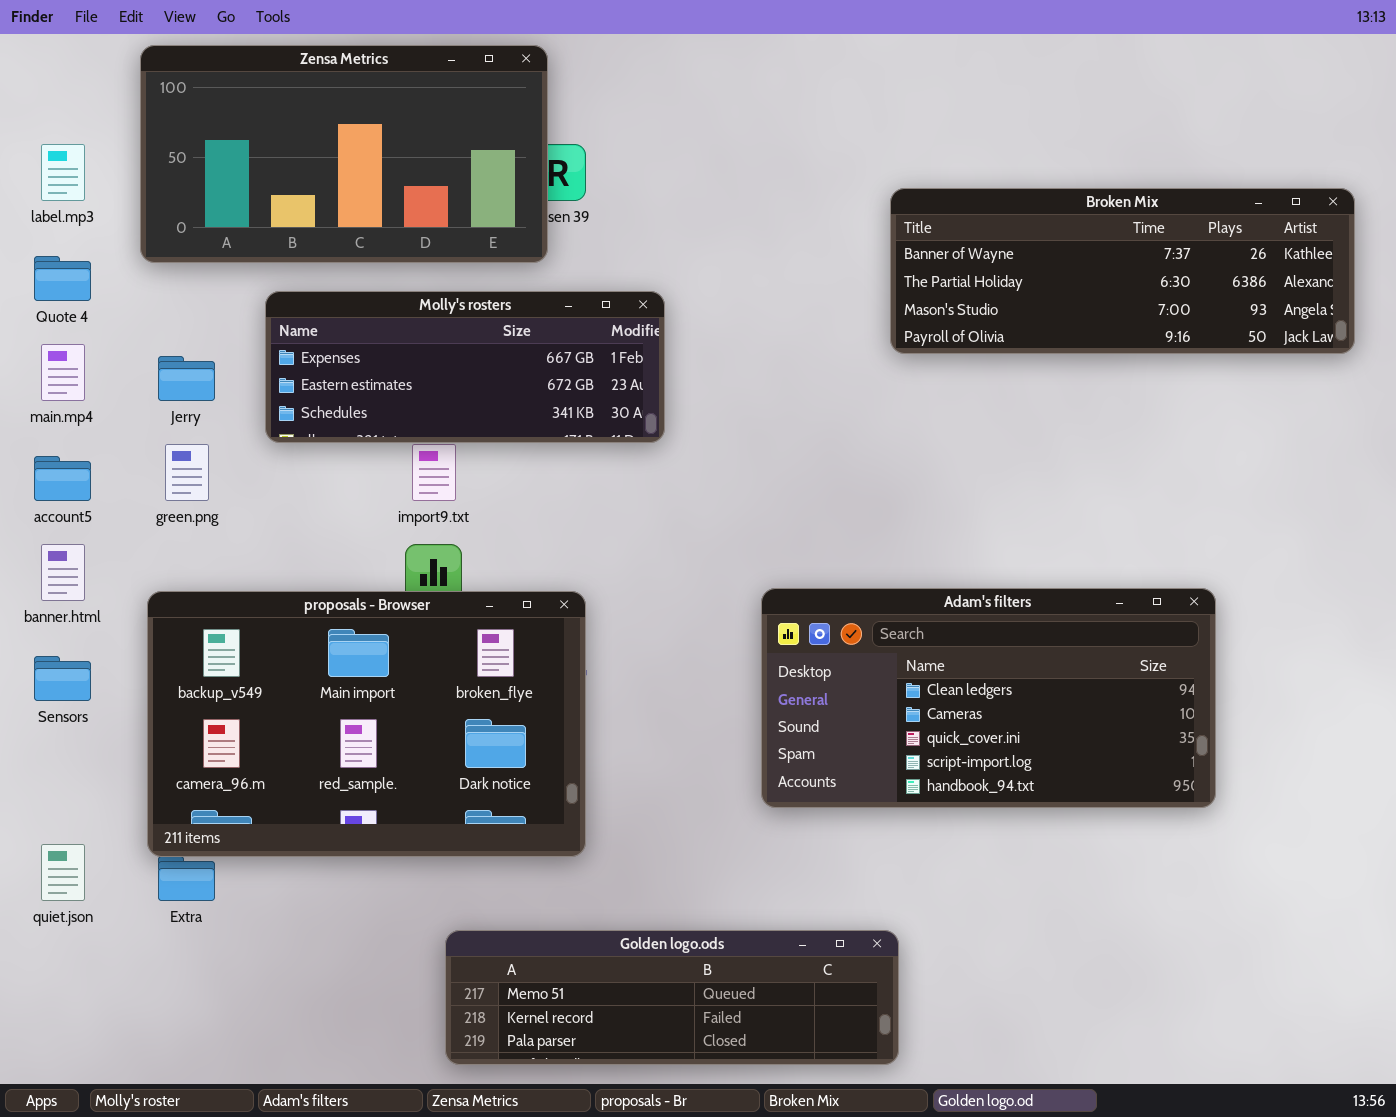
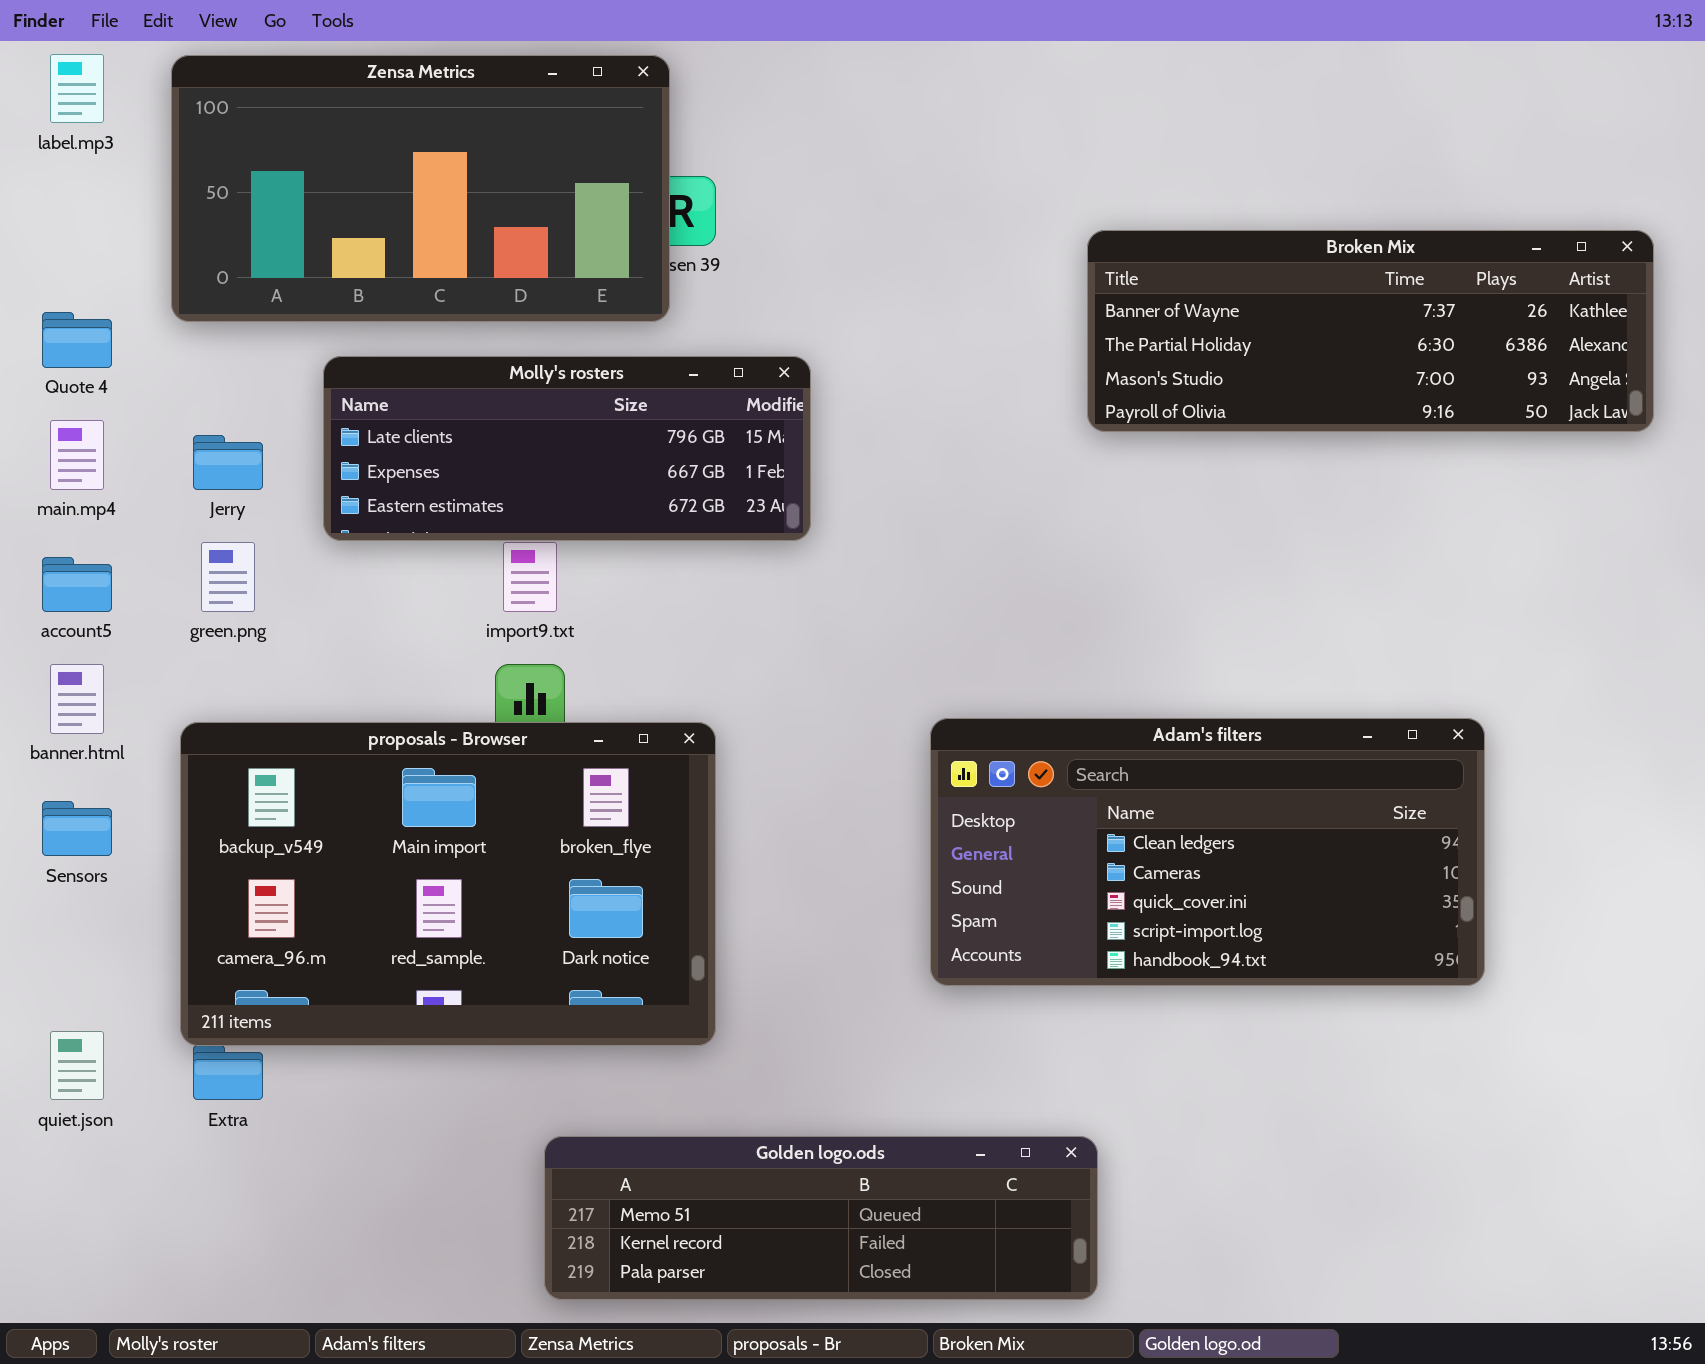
label.mp3: [41,144,85,201] -> [50,54,104,123], moved
Molly's rosters: [265,291,665,443] -> [323,356,811,541], scrolled up 1 row

